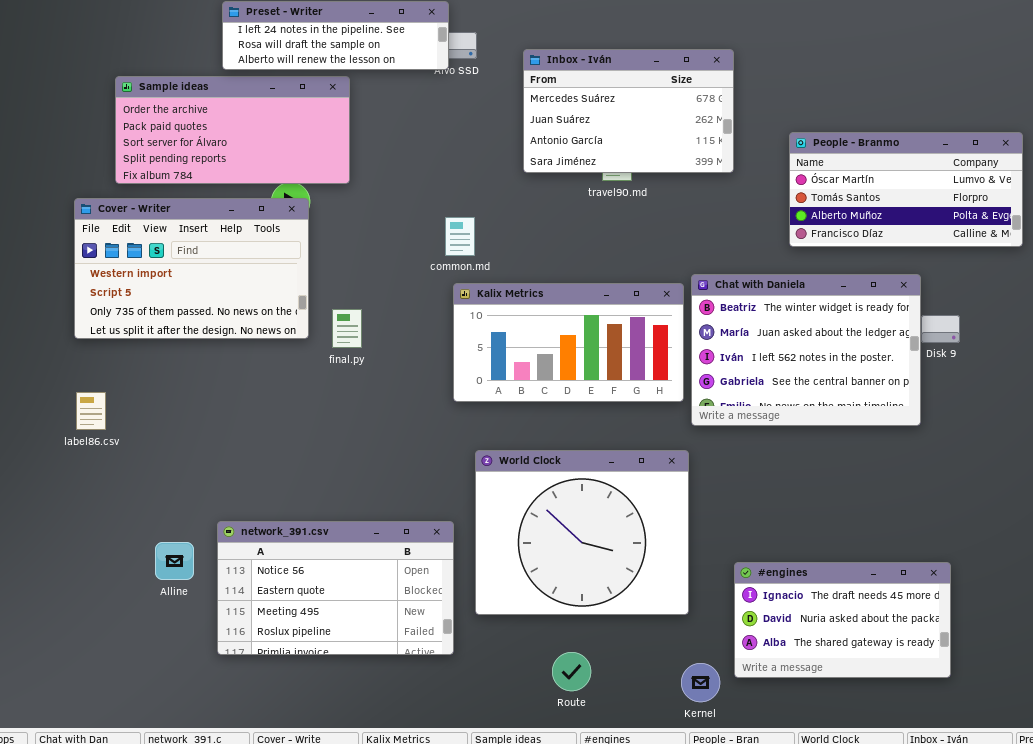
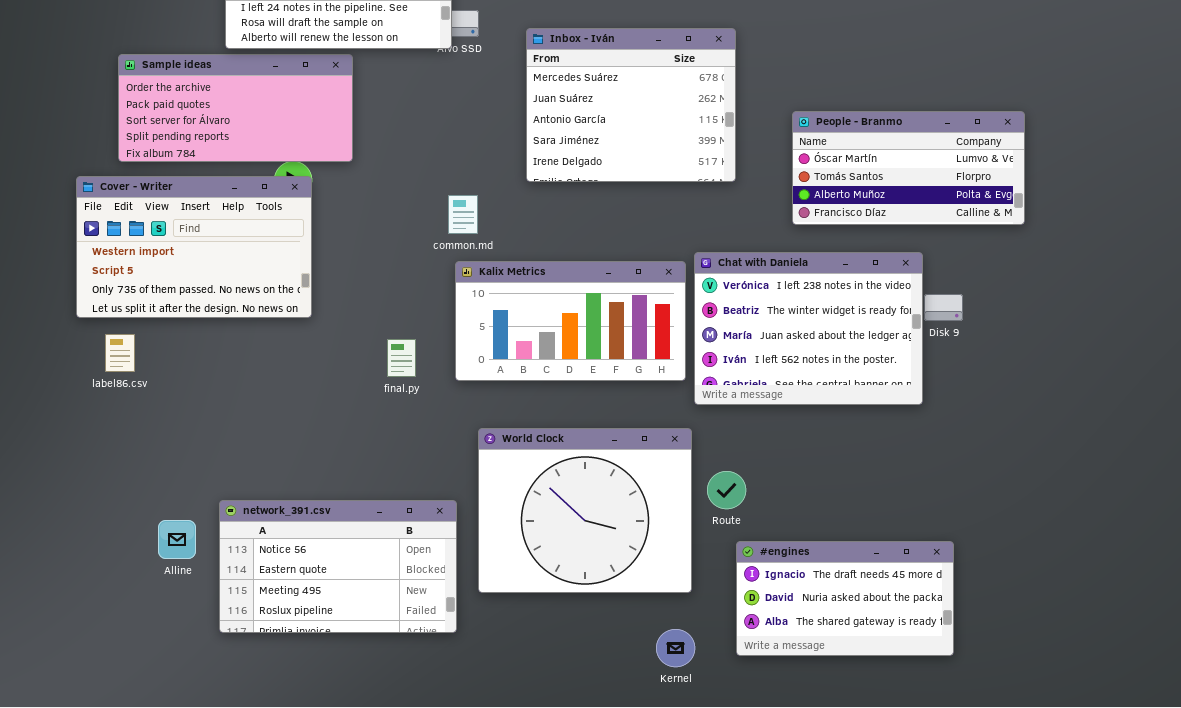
Inbox - Iván: [523,49,734,173] -> [526,28,736,182], resized
Chat with Daniela: [691,274,921,426] -> [694,252,923,405], scrolled up 1 row
final.py: [332,309,362,348] -> [387,339,416,377], moved
label86.csv: [76,392,106,430] -> [105,334,135,372], moved
Route: [552,652,591,691] -> [707,471,746,509], moved
Kernel: [681,663,720,702] -> [656,629,695,667], moved

